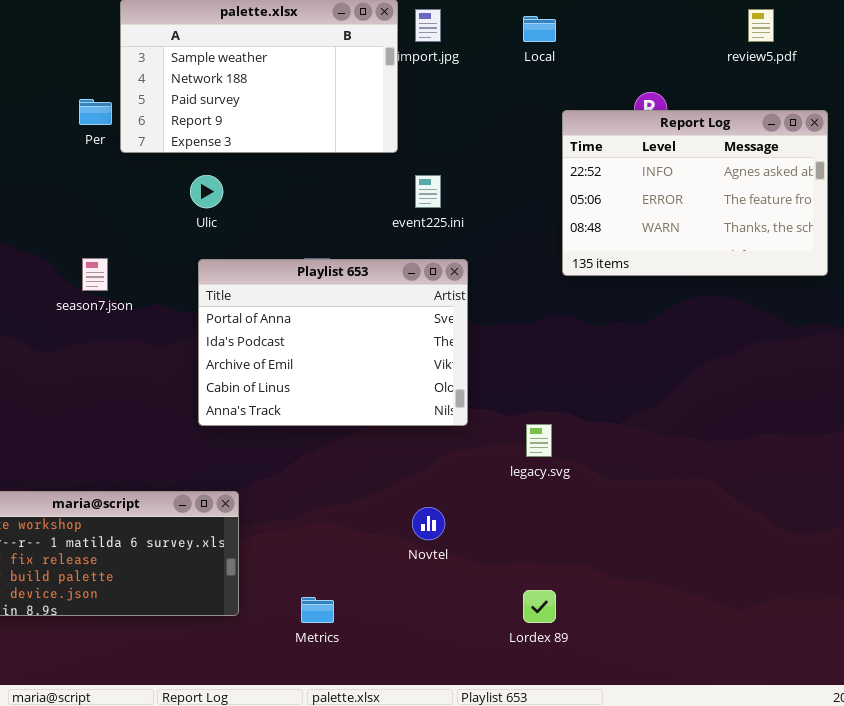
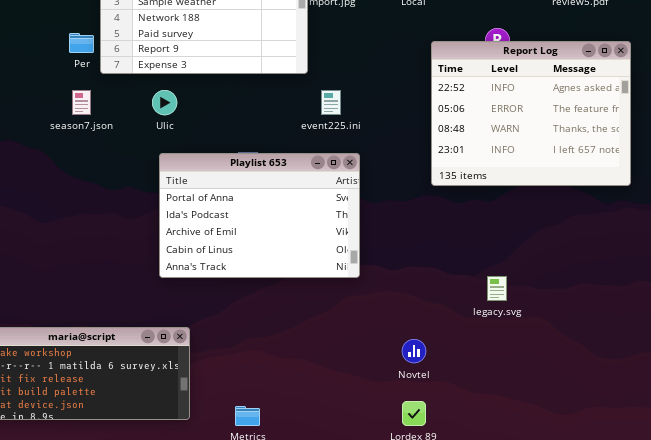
Report Log: [562,110,828,276] -> [431,41,631,186], resized
season7.json: [82,258,108,291] -> [72,90,91,115], moved
legacy.svg: [526,424,552,457] -> [487,276,507,301], moved
Novtel: [412,507,445,540] -> [402,339,426,363], moved

